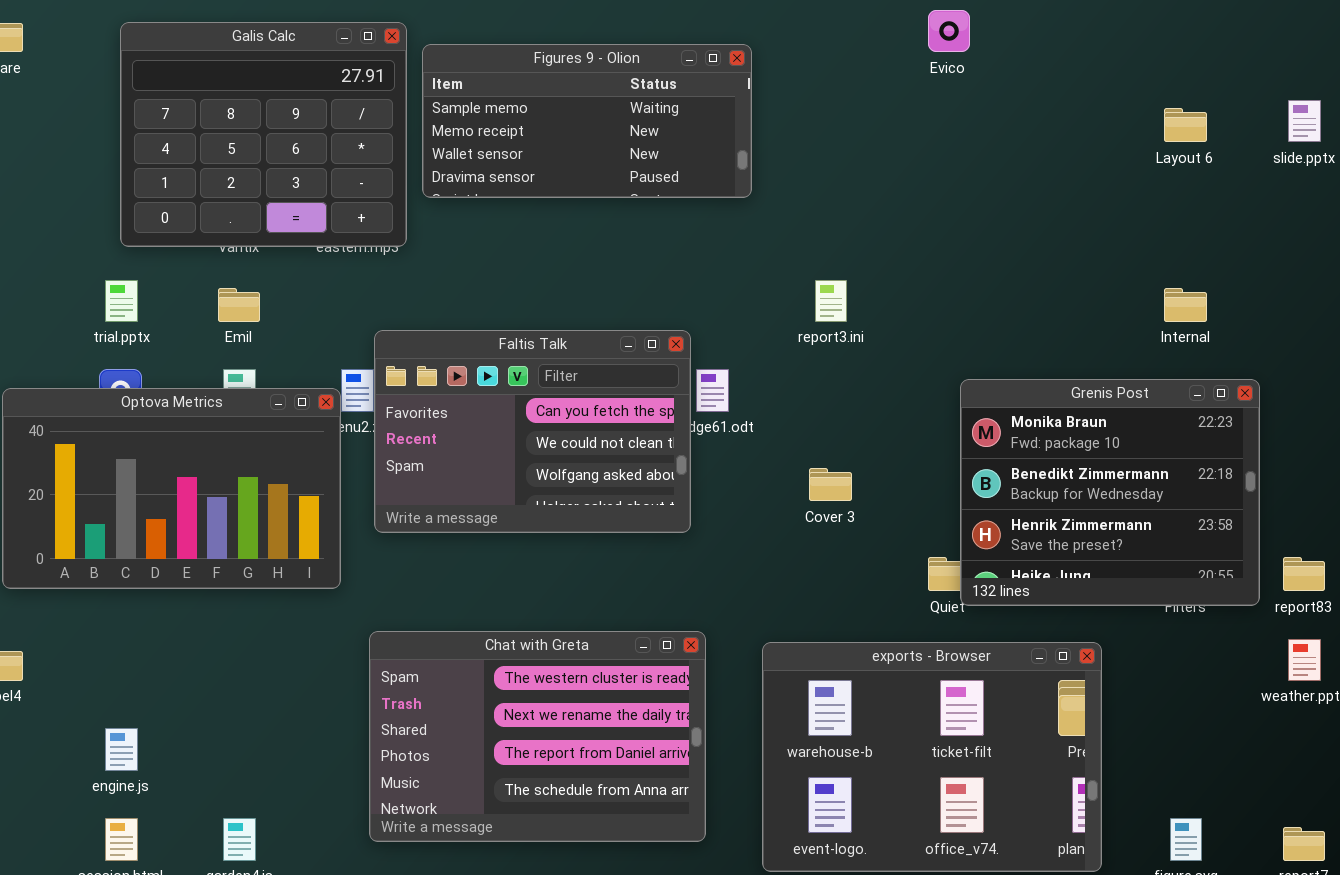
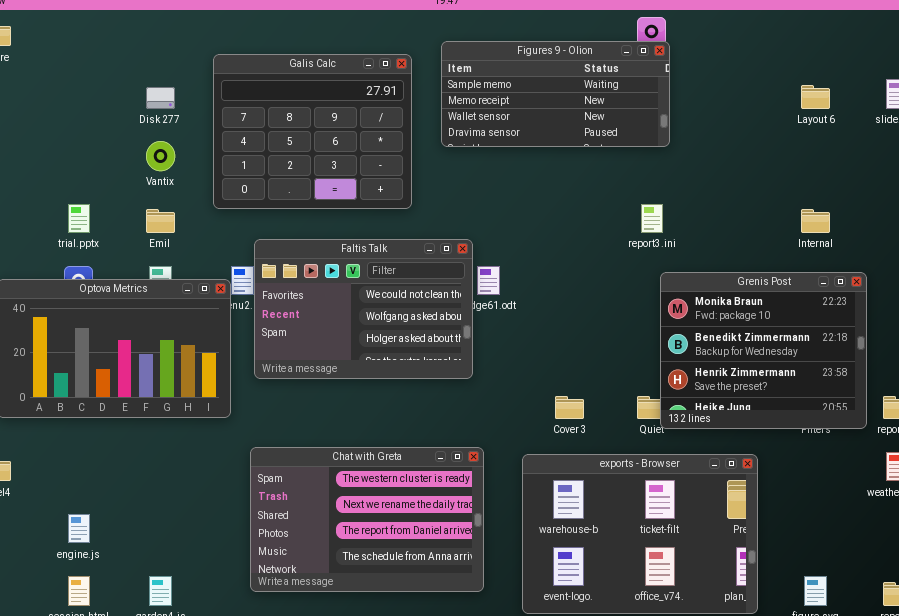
Galis Calc: [120,22,407,247] -> [213,54,412,209], moved
Figures 9 - Olion: [422,44,752,198] -> [441,41,670,147], moved
report3.ini: [815,280,847,322] -> [641,204,663,233], moved
Faltis Talk: [374,330,691,533] -> [254,239,473,379], scrolled down 1 row
Cover 3: [809,468,852,501] -> [555,396,584,419], moved

